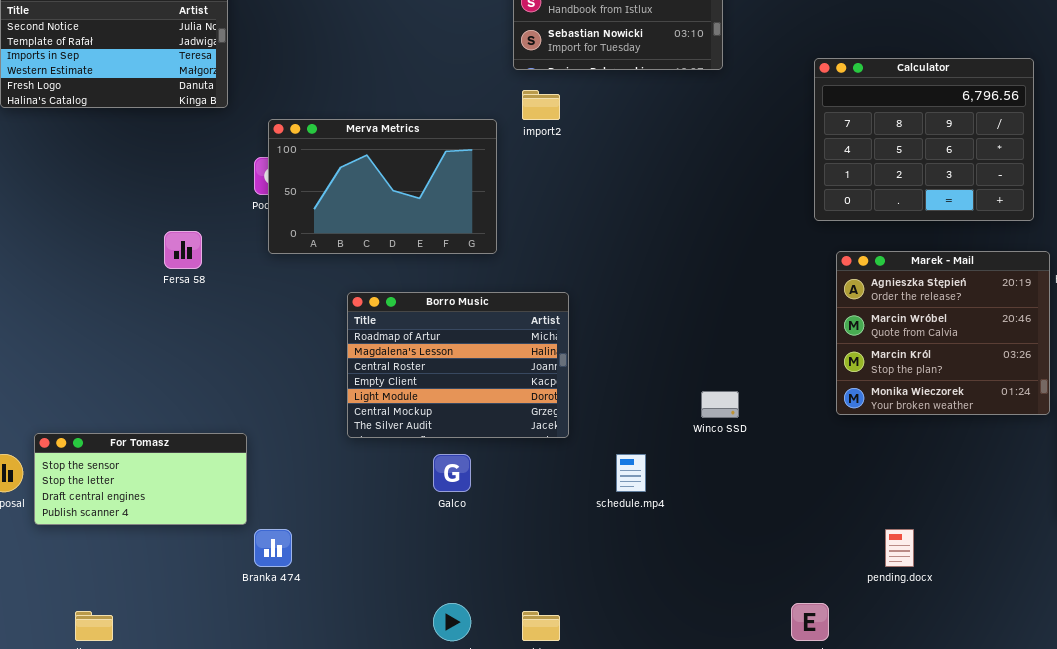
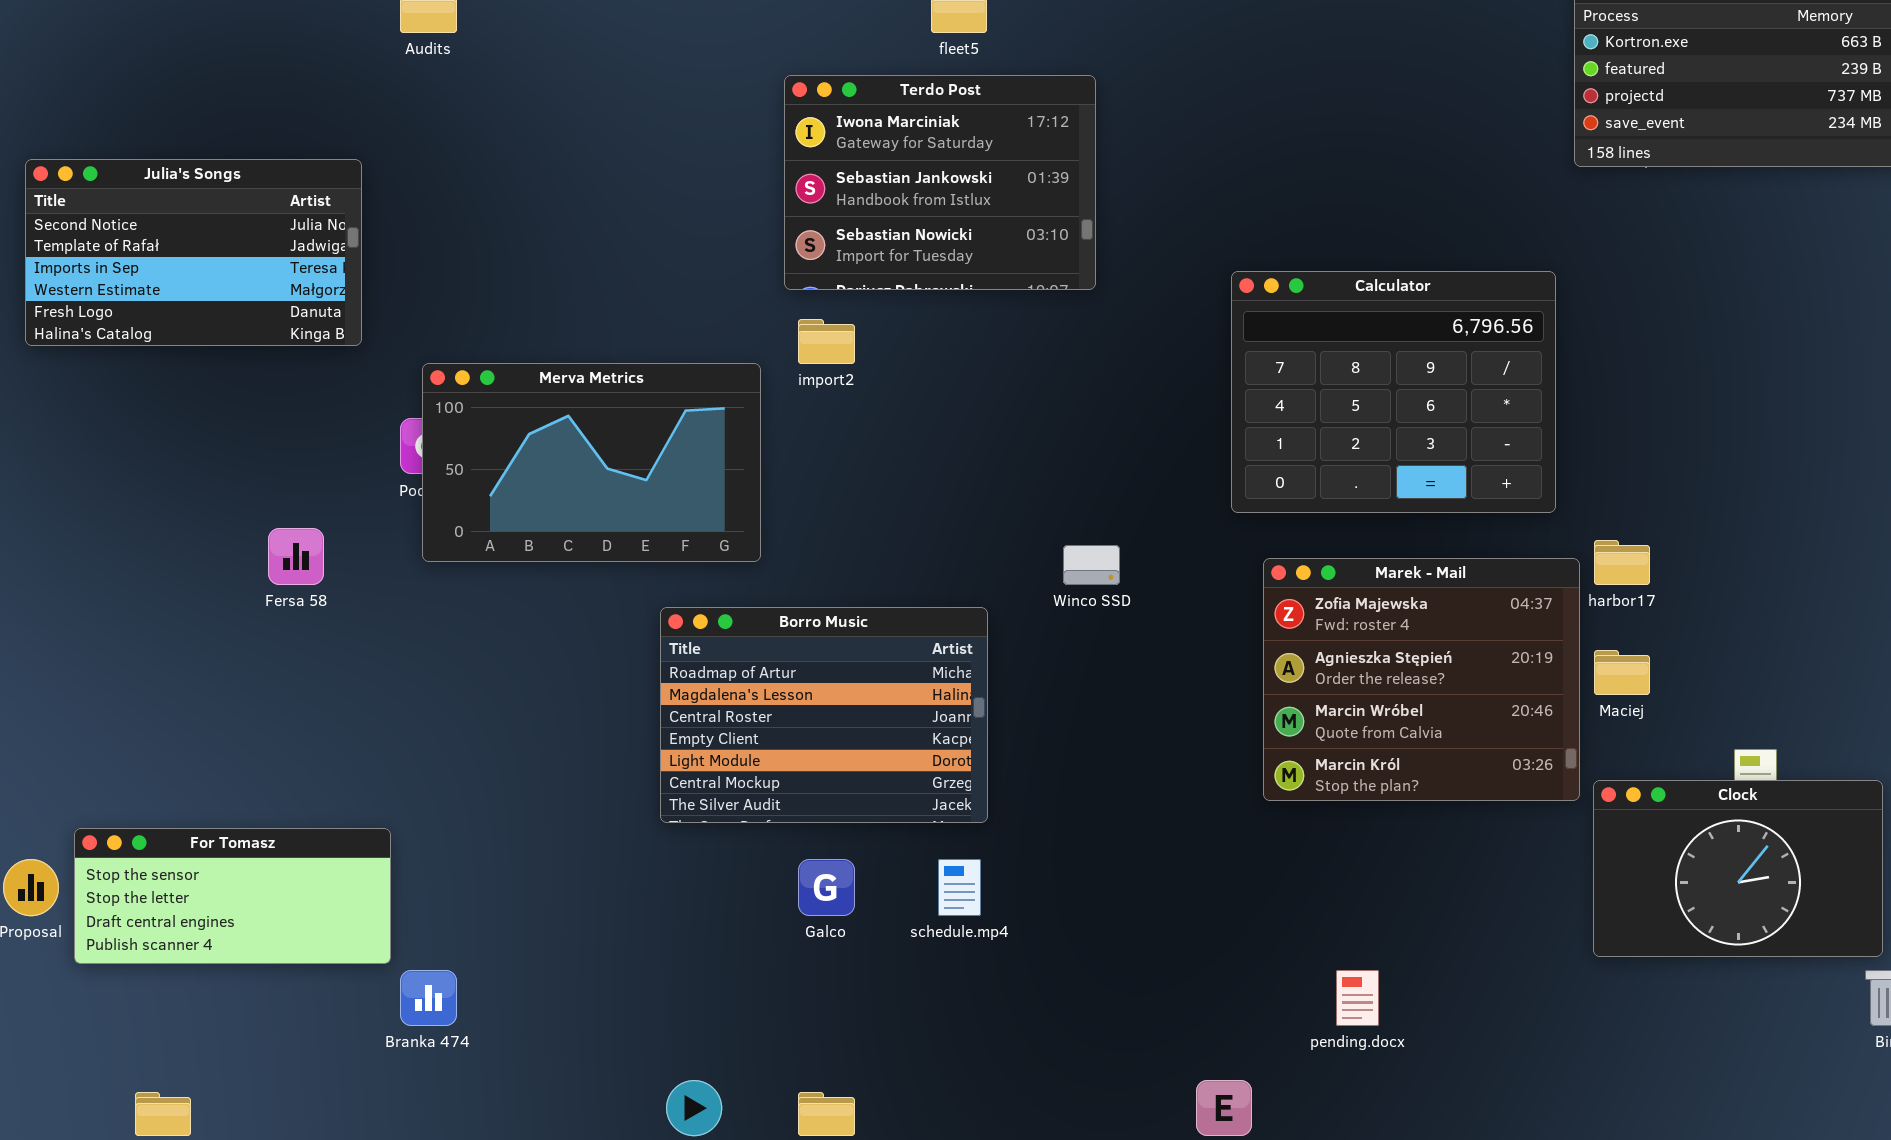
Marek - Mail: [836,251,1050,415] -> [1263,558,1580,801], scrolled up 1 row
Borro Music: [347,292,569,438] -> [660,607,988,823], moved
Winco SSD: [701,391,739,418] -> [1063,545,1120,585], moved
Galco: [433,454,471,492] -> [798,859,855,916], moved

